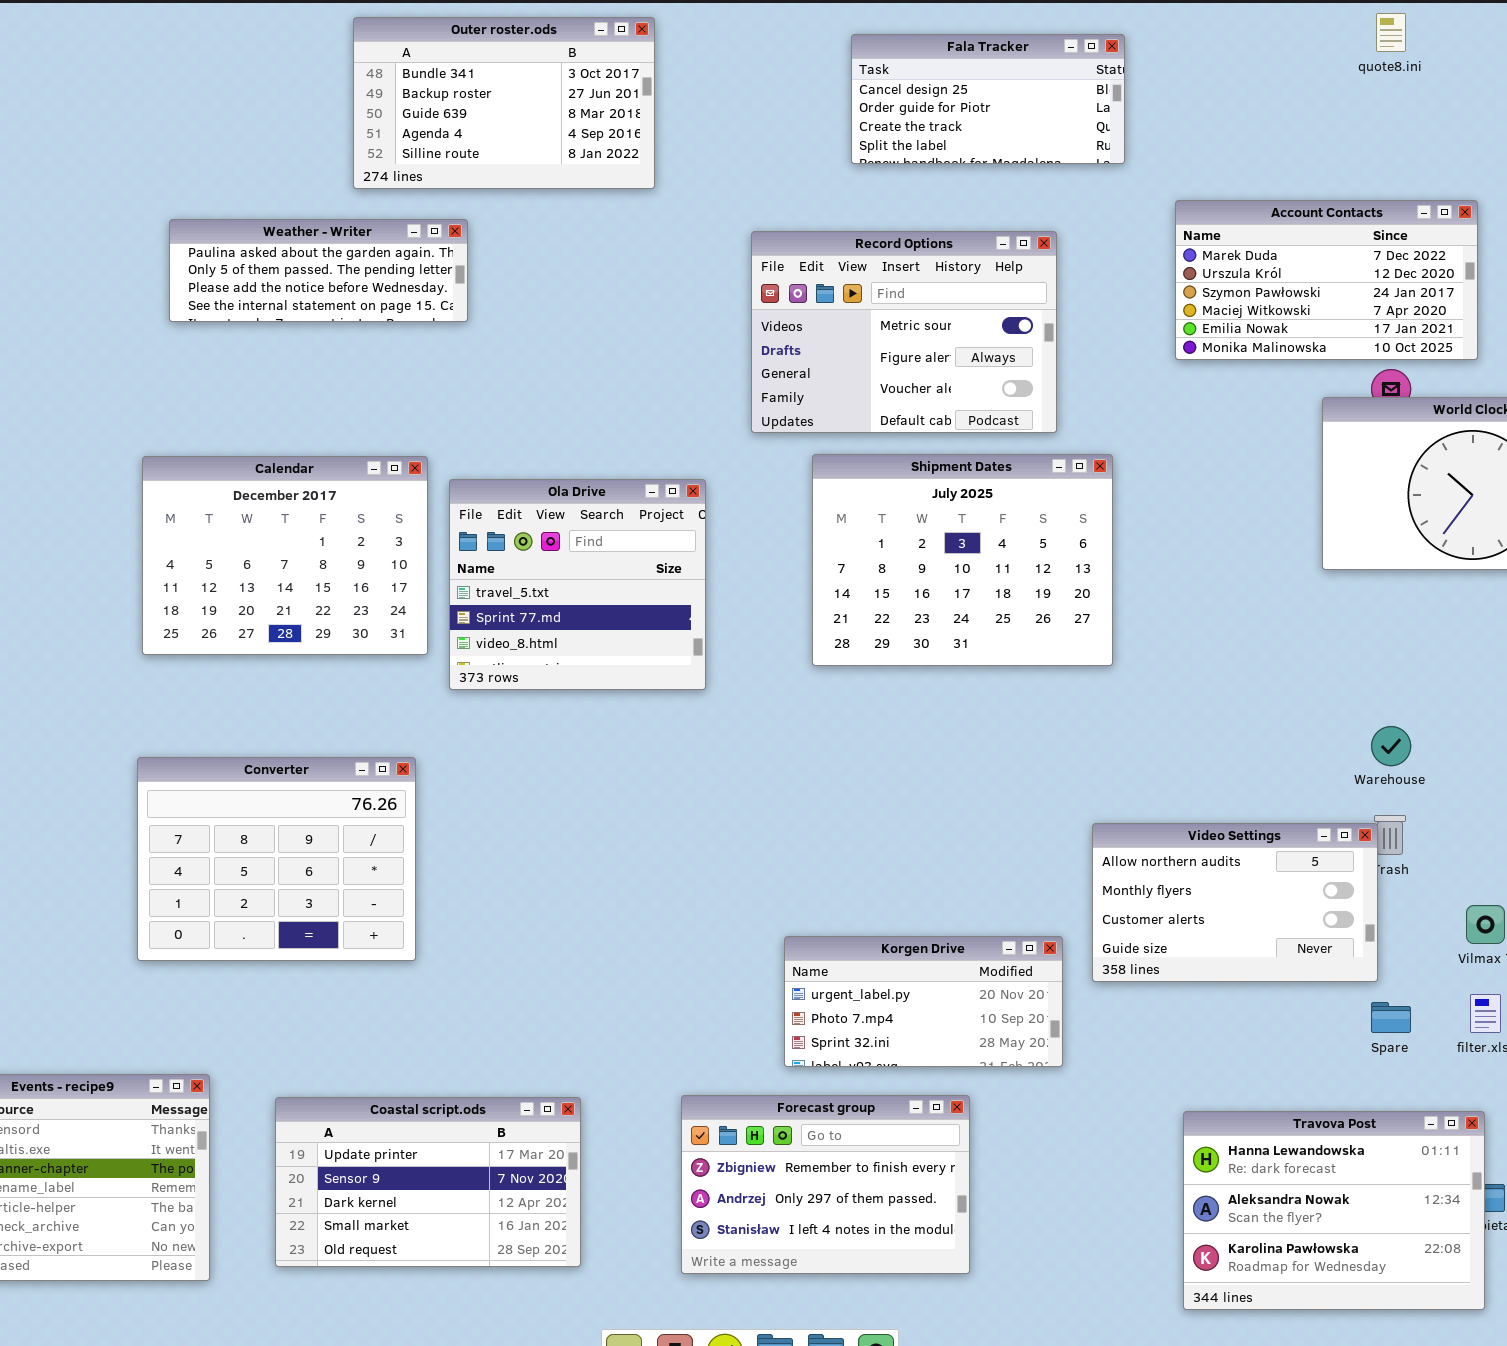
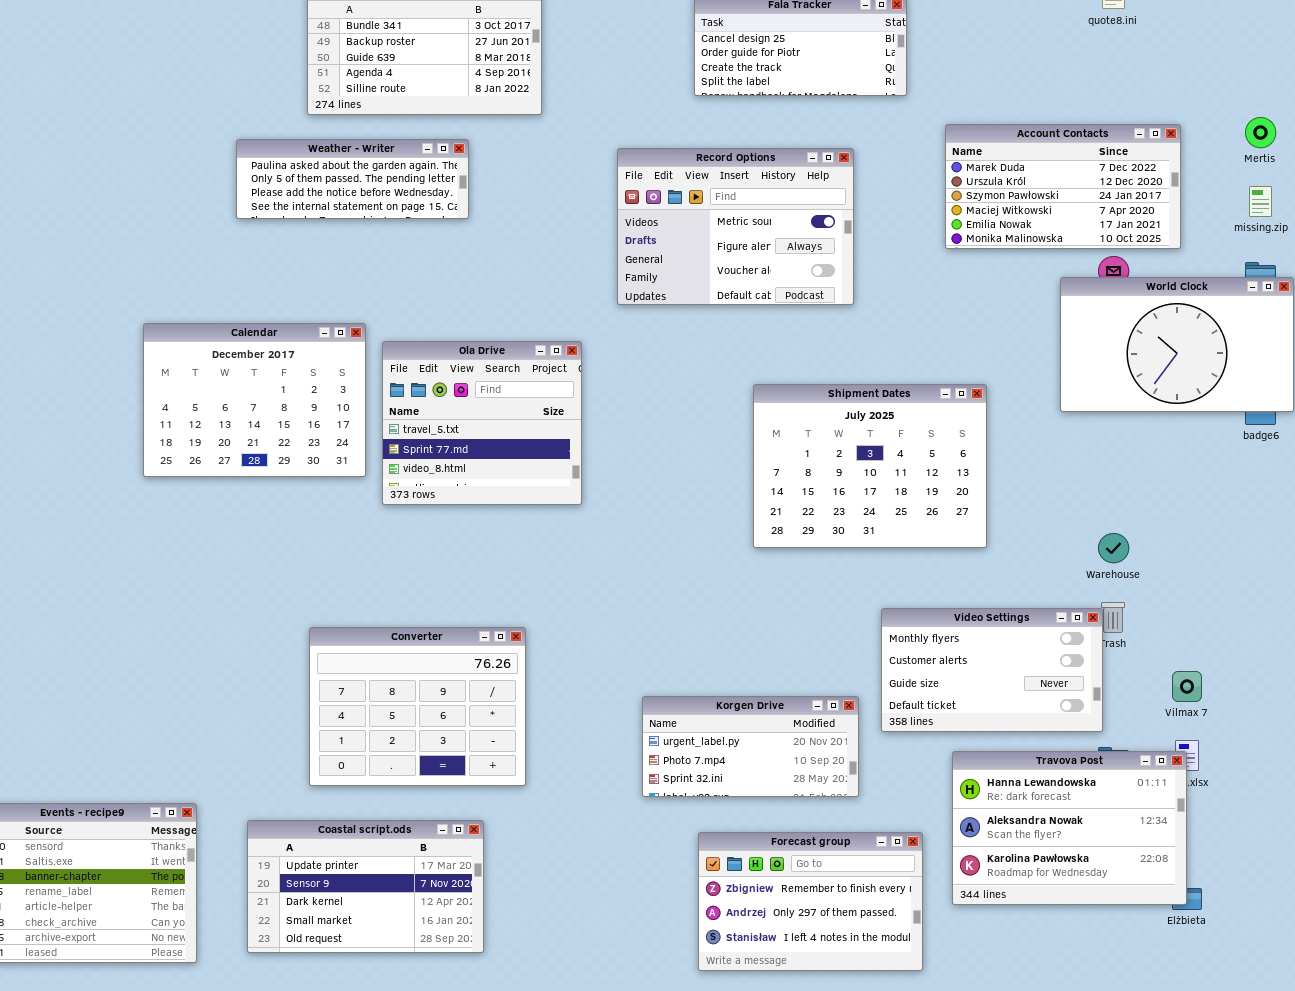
Weather - Writer: [169,219,468,322] -> [236,139,469,219], moved
Shipment Dates: [812,454,1113,666] -> [753,384,987,548], moved
Converter: [137,757,416,961] -> [309,627,526,786], moved
Video Settings: [1092,823,1378,982] -> [881,608,1103,732], scrolled down 1 row
Forecast group: [681,1095,970,1274] -> [698,832,923,971], moved
Travova Post: [1183,1111,1485,1310] -> [952,751,1187,905], moved

